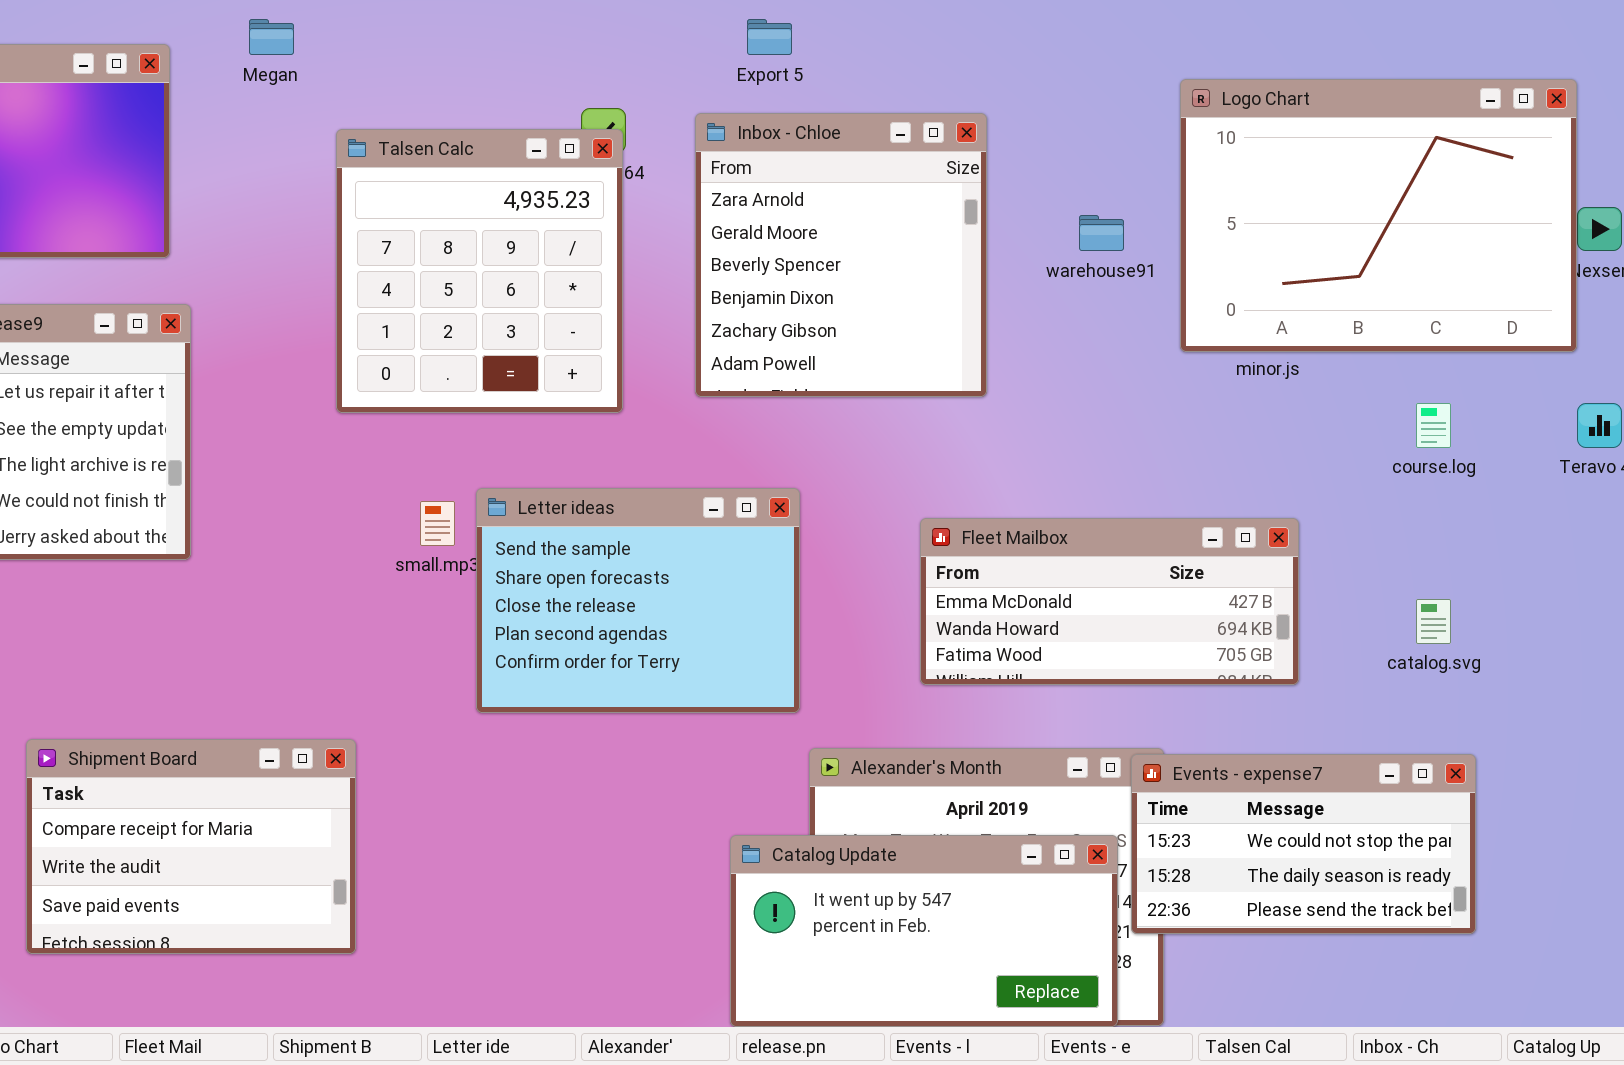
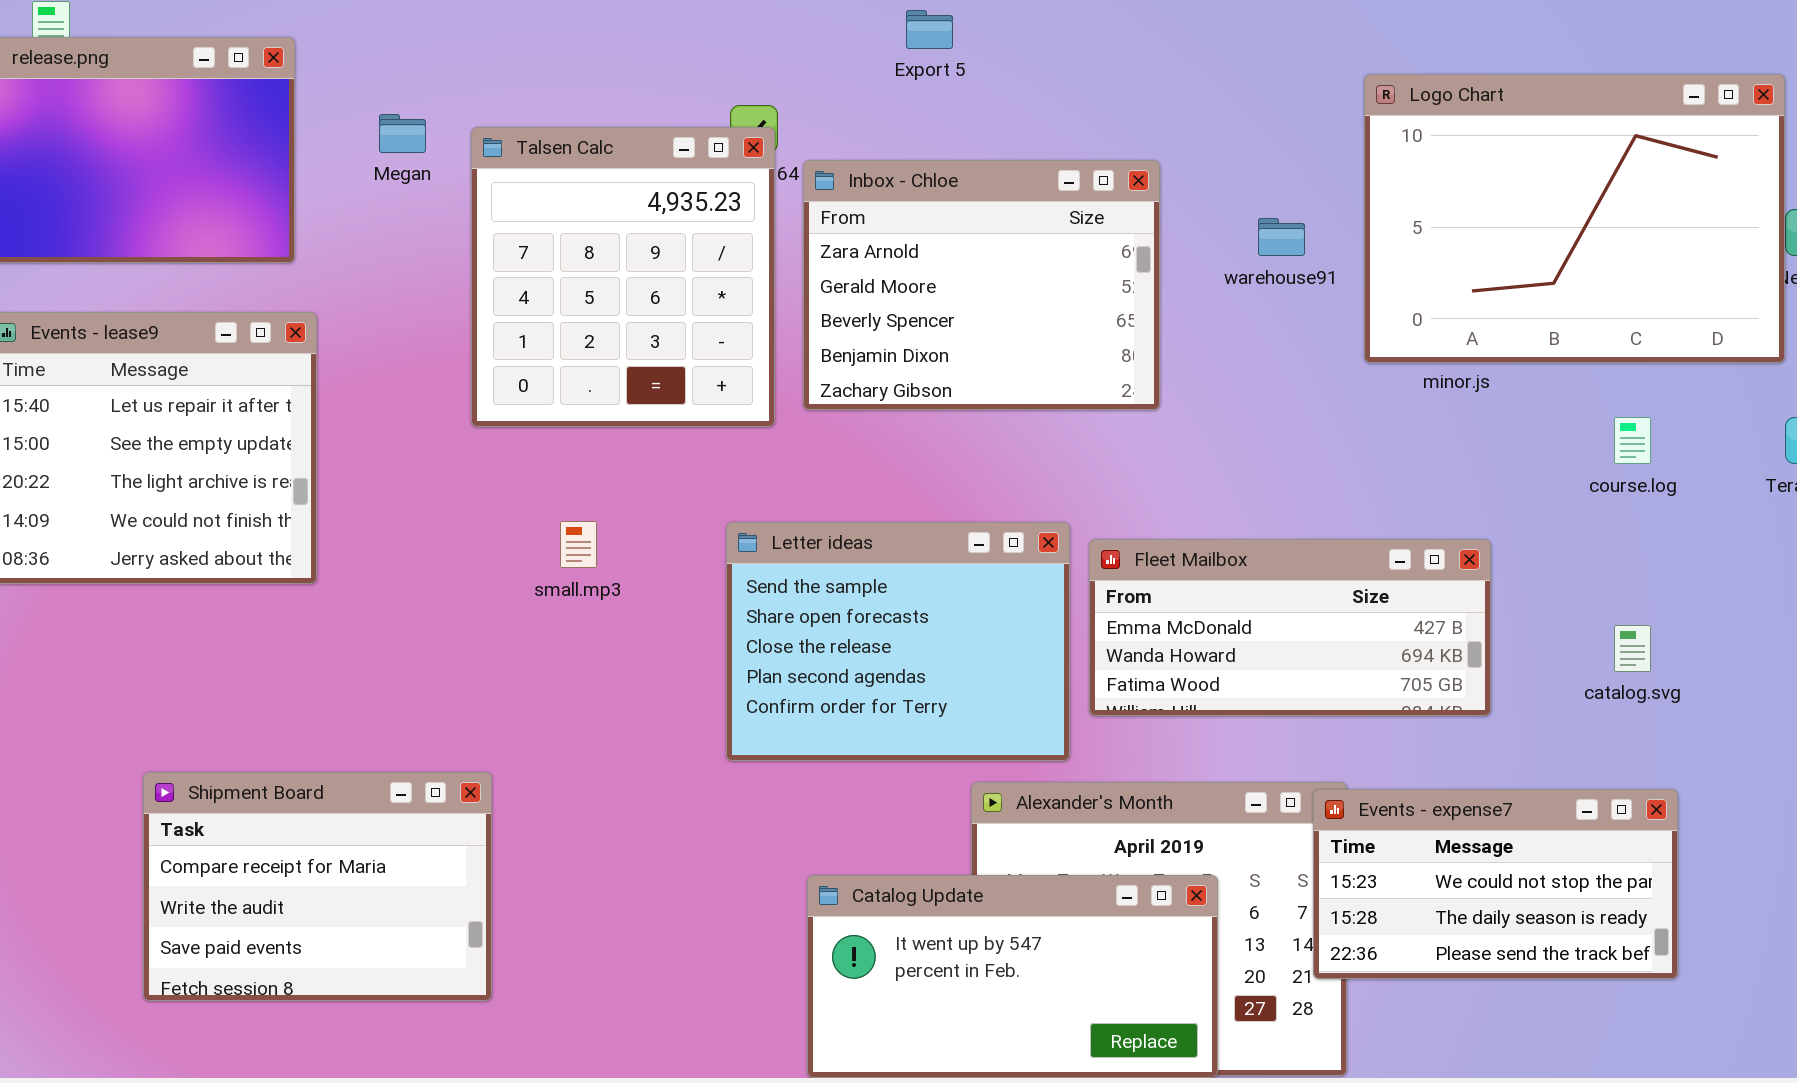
Megan: [249,19,294,55] -> [379,114,426,153], moved
Inbox - Chloe: [695,113,987,397] -> [803,160,1160,410], resized
Letter ideas: [476,488,800,713] -> [726,522,1070,761], moved
Catalog Update: [730,835,1118,1027] -> [807,875,1218,1078], moved

